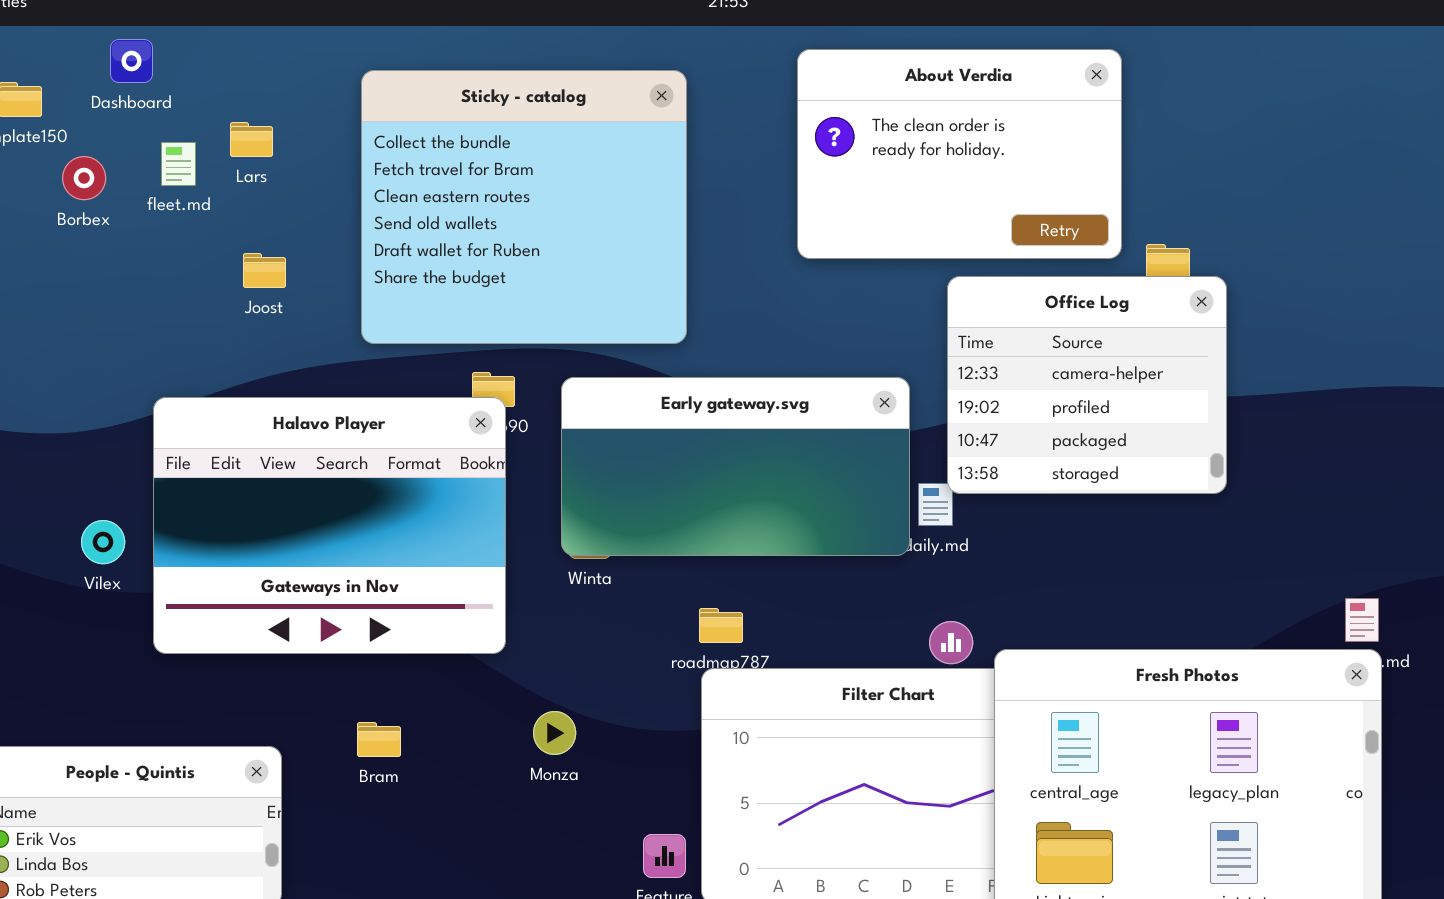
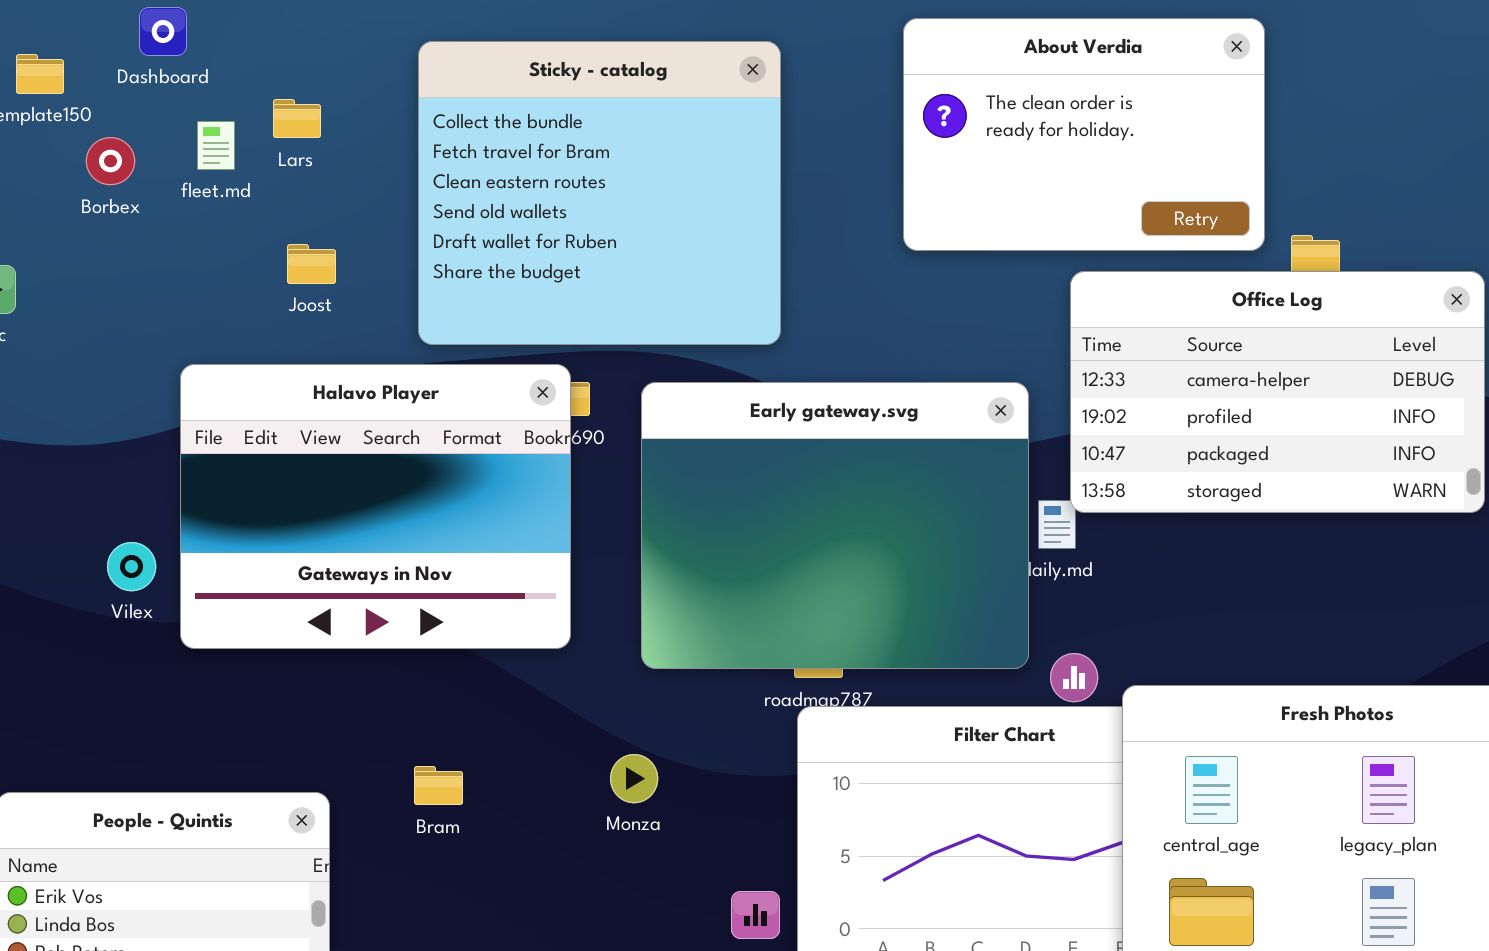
Office Log: [947,276,1227,494] -> [1070,271,1485,513], resized
Early gateway.svg: [561,377,910,556] -> [641,382,1029,669], resized
Halavo Player: [153,397,506,654] -> [180,364,571,649], moved

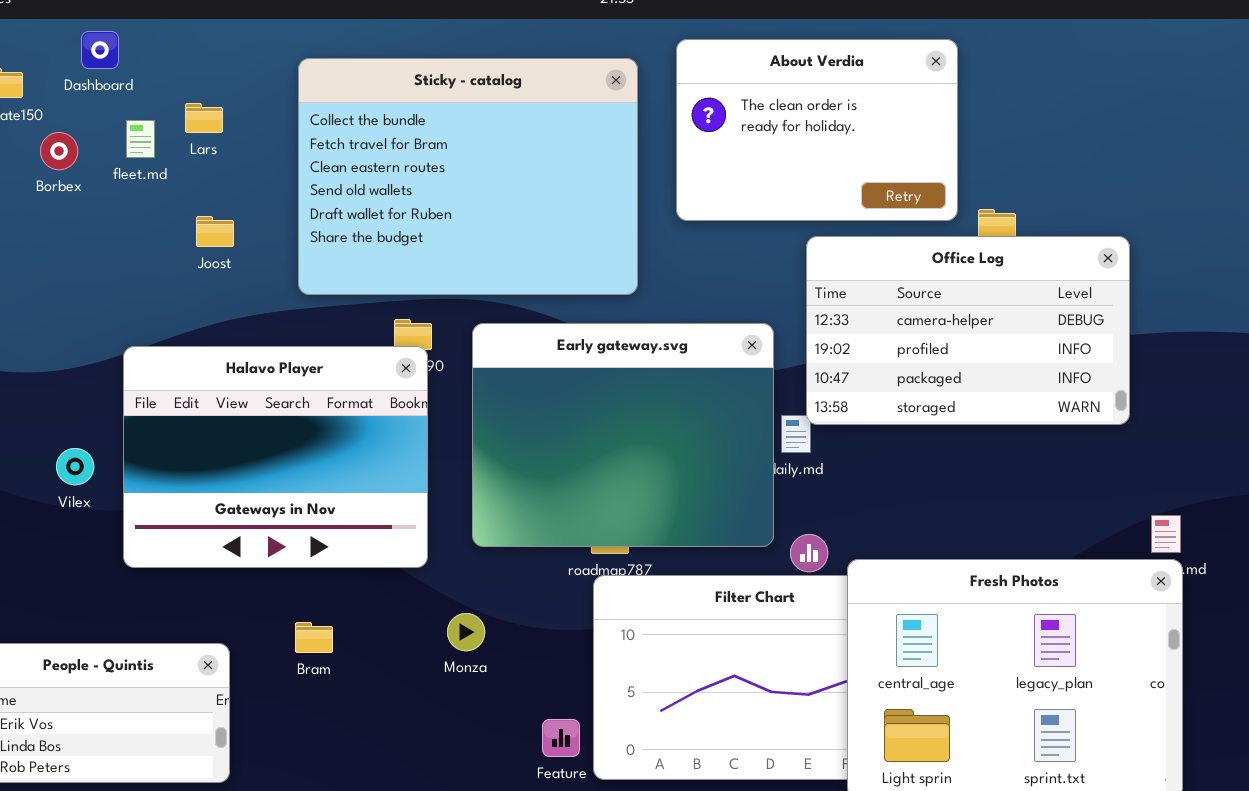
Sticky - catalog: [418,41,781,345] -> [298,58,638,295], resized
Halavo Player: [180,364,571,649] -> [123,346,428,568], moved

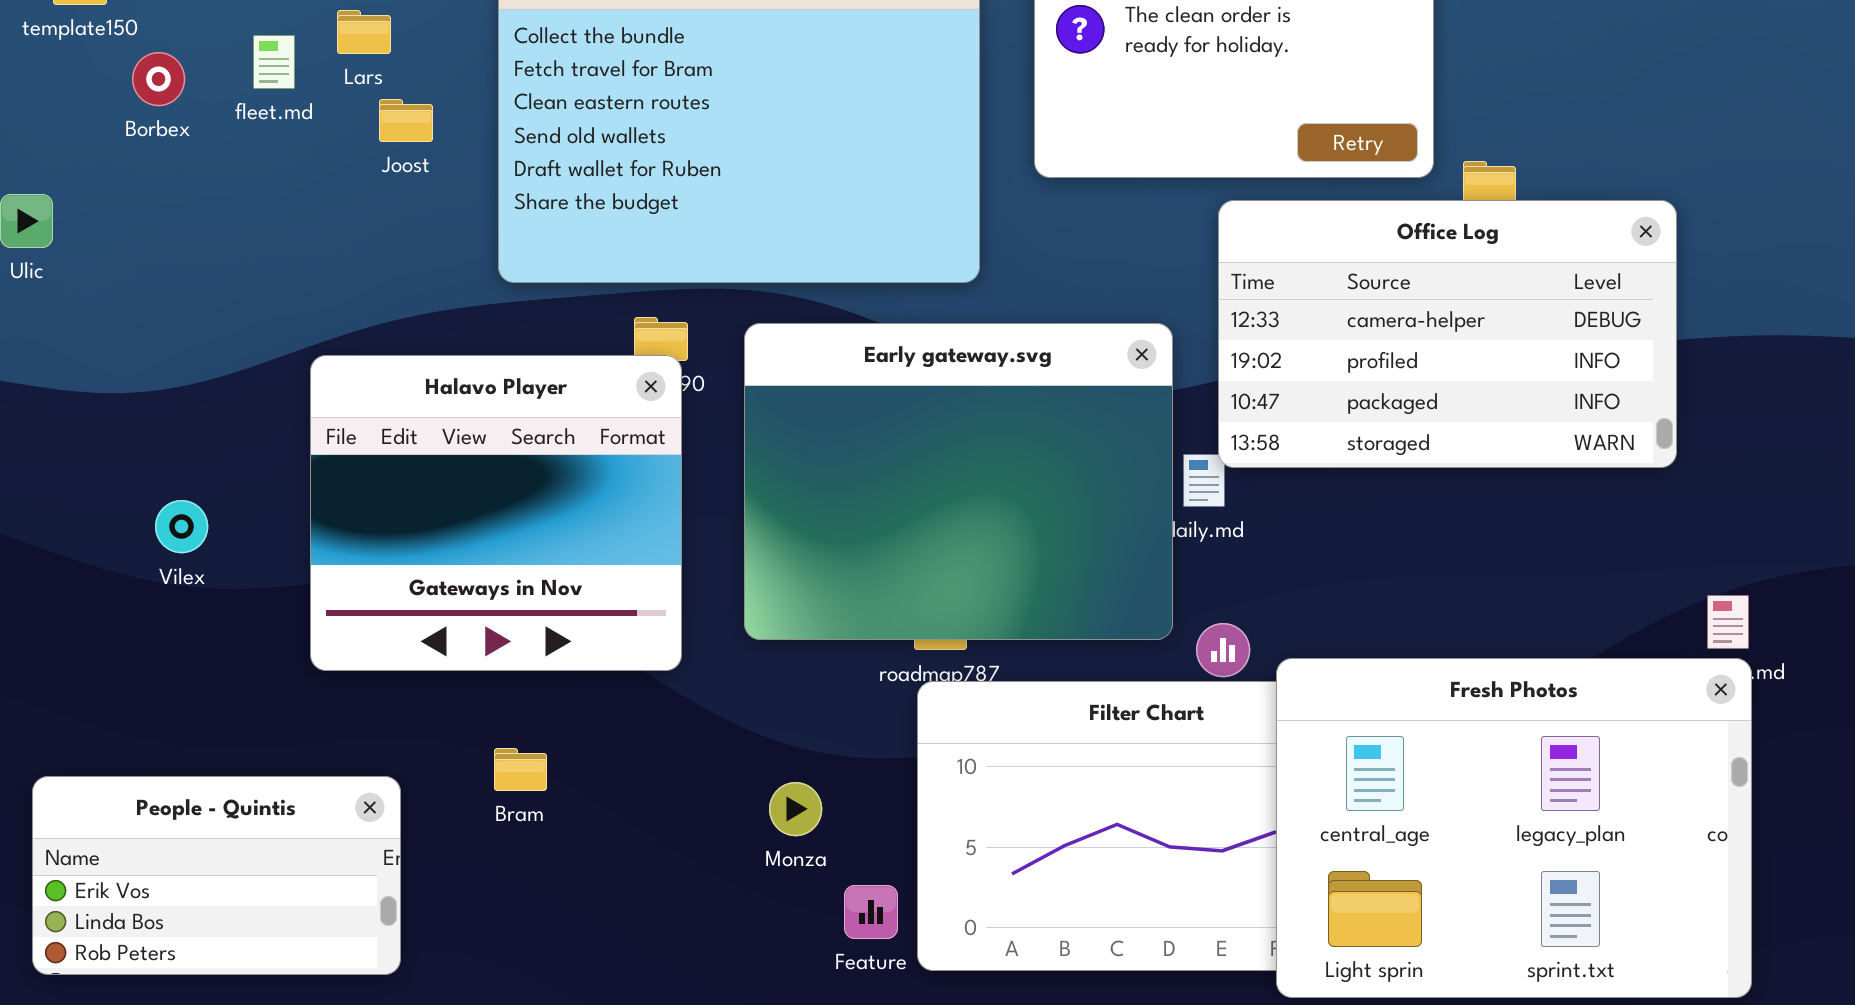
Joost: [196,216,234,247] -> [379,99,433,142], moved
Halavo Player: [123,346,428,568] -> [310,355,682,671], resized
Monza: [447,613,485,651] -> [769,782,822,836], moved

